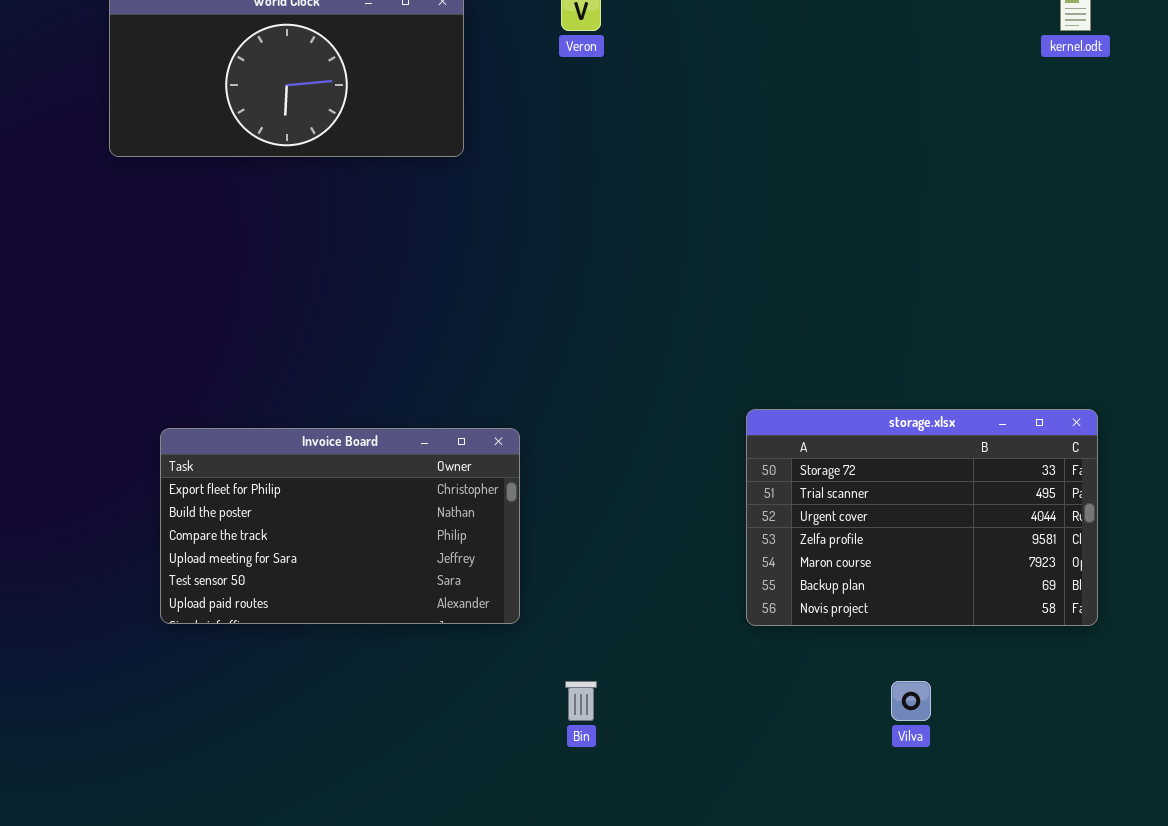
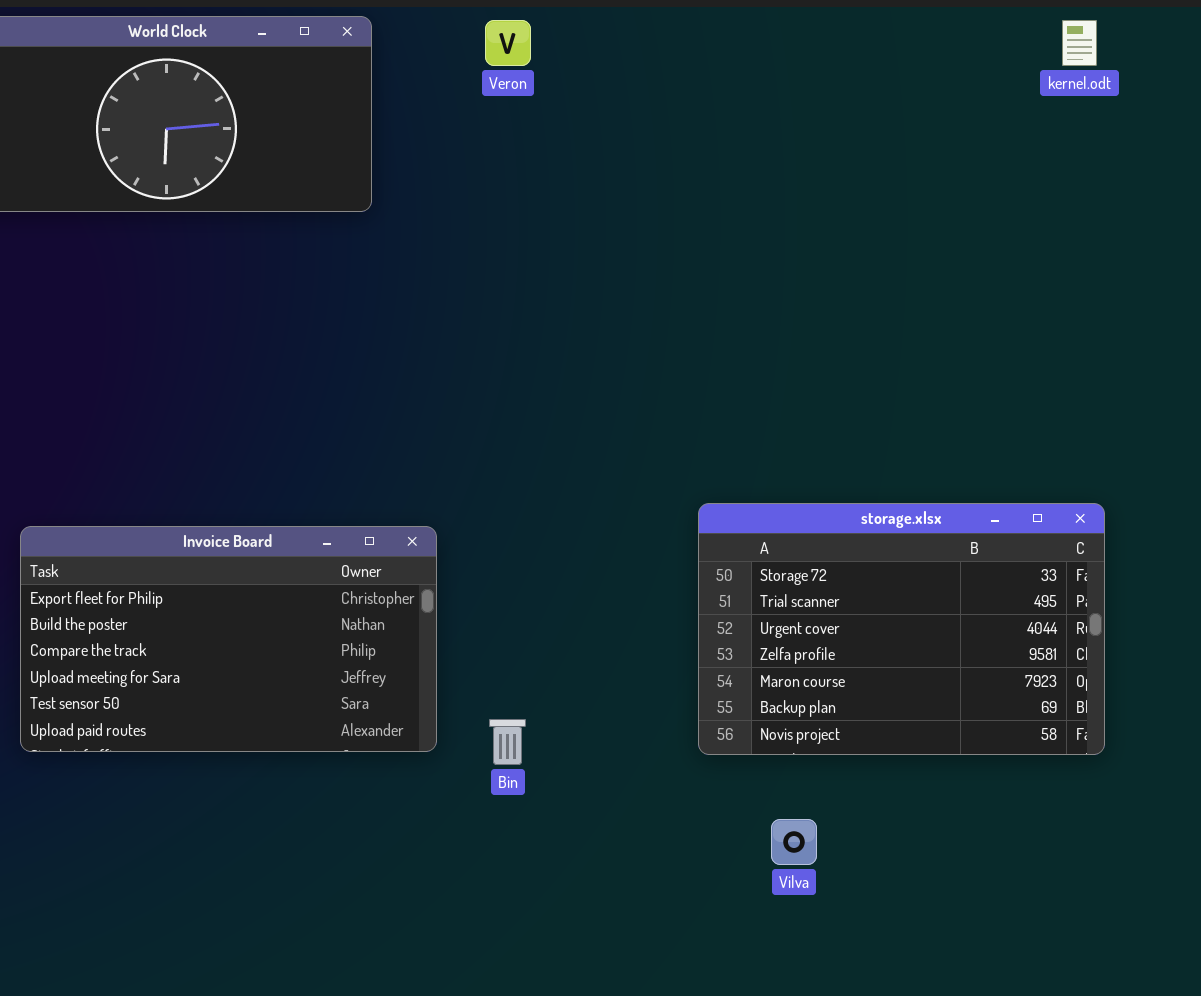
Bin: [565,681,597,721] -> [489,719,526,765], moved
Vilva: [891,681,931,721] -> [771,819,817,865], moved

